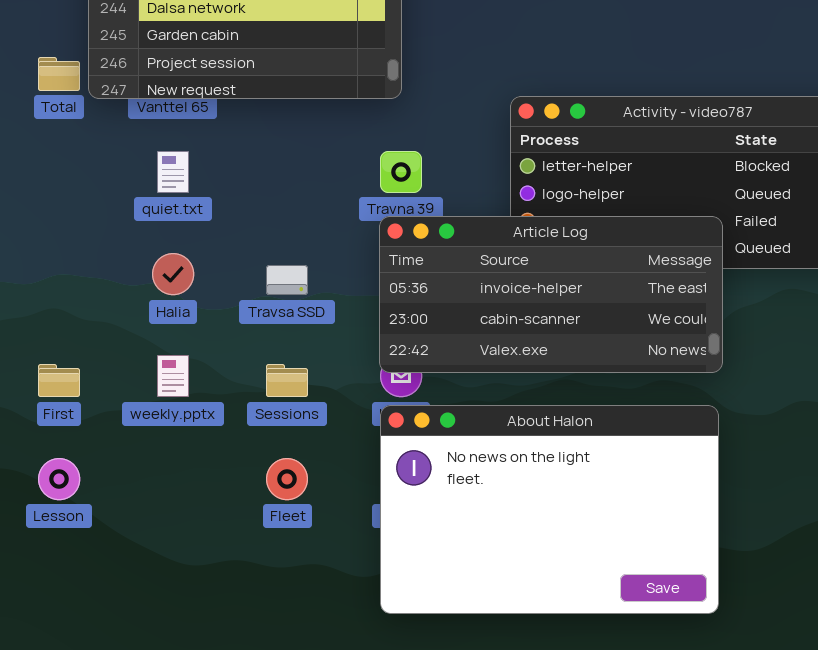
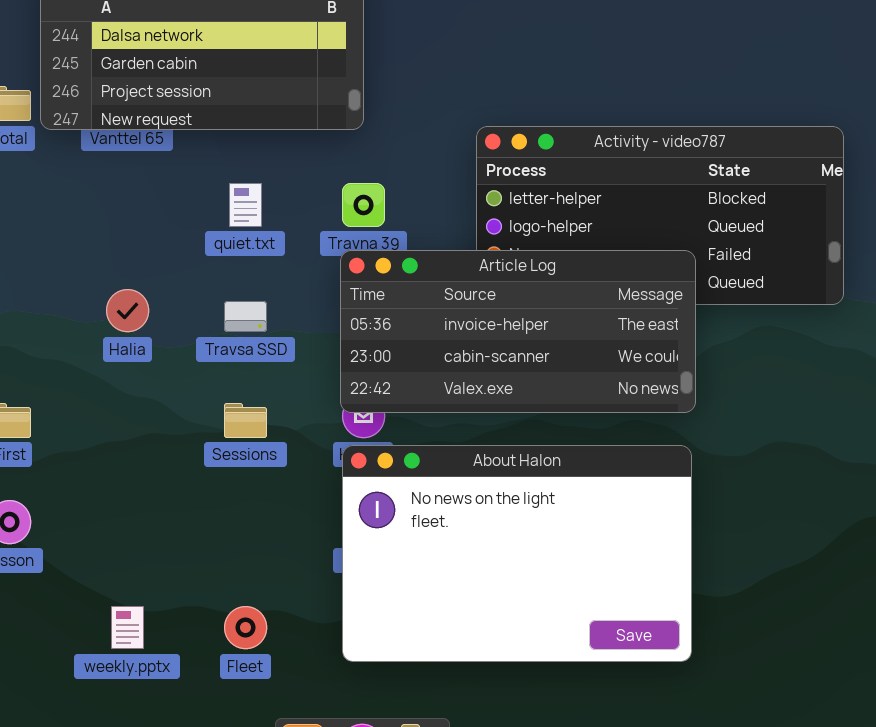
quiet.txt: [157,151,189,193] -> [229,183,262,227], moved
weekly.pptx: [157,355,189,397] -> [111,606,144,649], moved
Fleet: [266,458,308,500] -> [224,606,267,649], moved

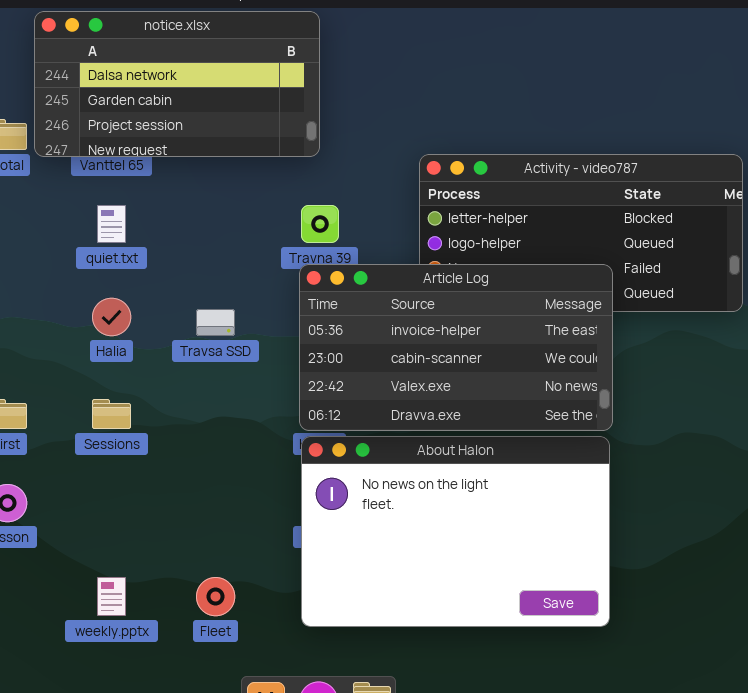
quiet.txt: [229,183,262,227] -> [97,205,126,243], moved
Article Log: [340,250,696,413] -> [299,264,613,431], resized
Sessions: [224,403,267,438] -> [92,399,131,429], moved

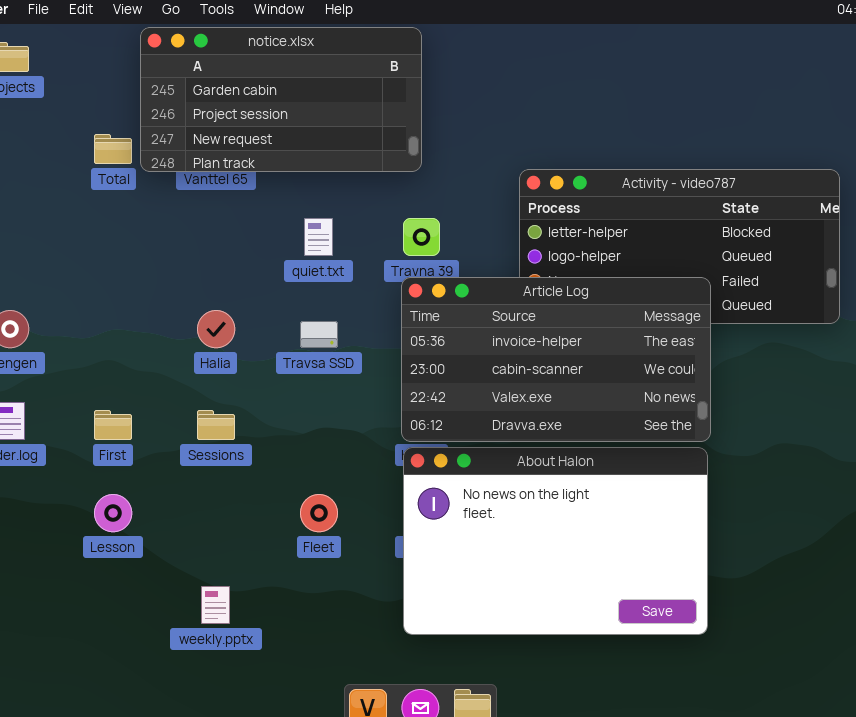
notice.xlsx: [34,11,320,157] -> [140,27,422,172], scrolled down 1 row
quiet.txt: [97,205,126,243] -> [304,218,333,256], moved
Fleet: [196,577,235,616] -> [300,494,338,532], moved

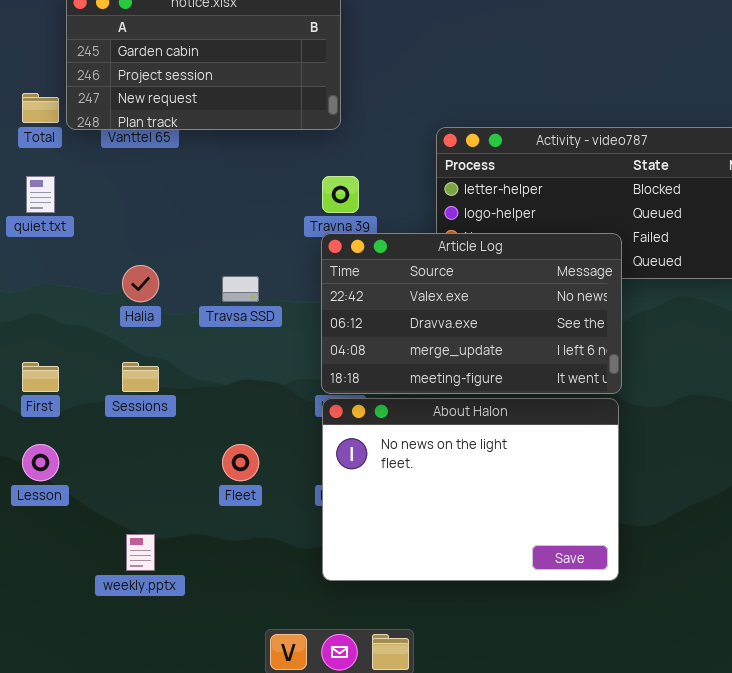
quiet.txt: [304,218,333,256] -> [26,176,55,213], moved
Article Log: [401,277,711,442] -> [321,233,622,394], scrolled down 2 rows

